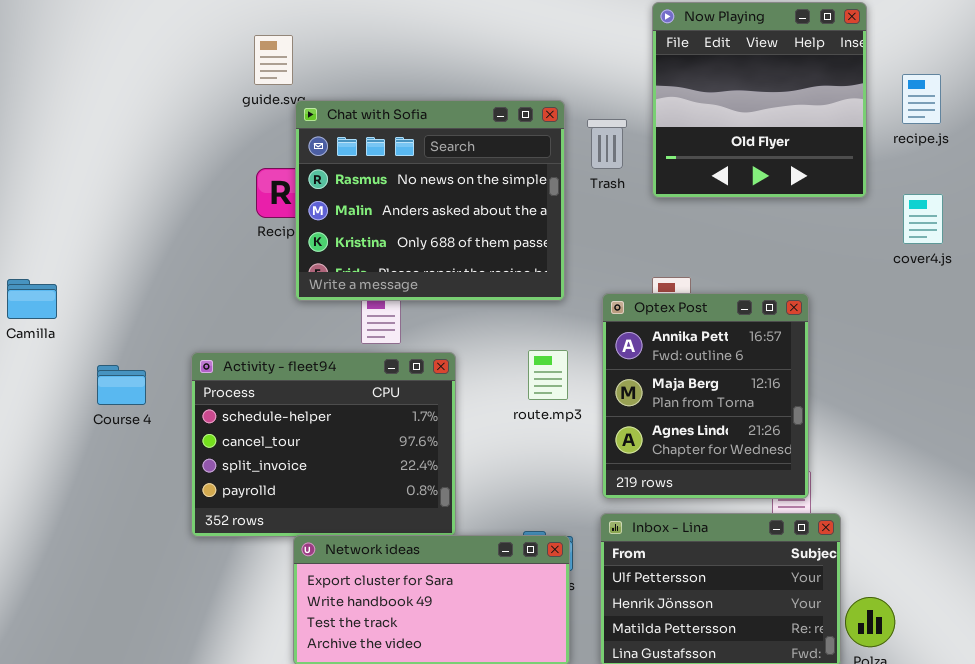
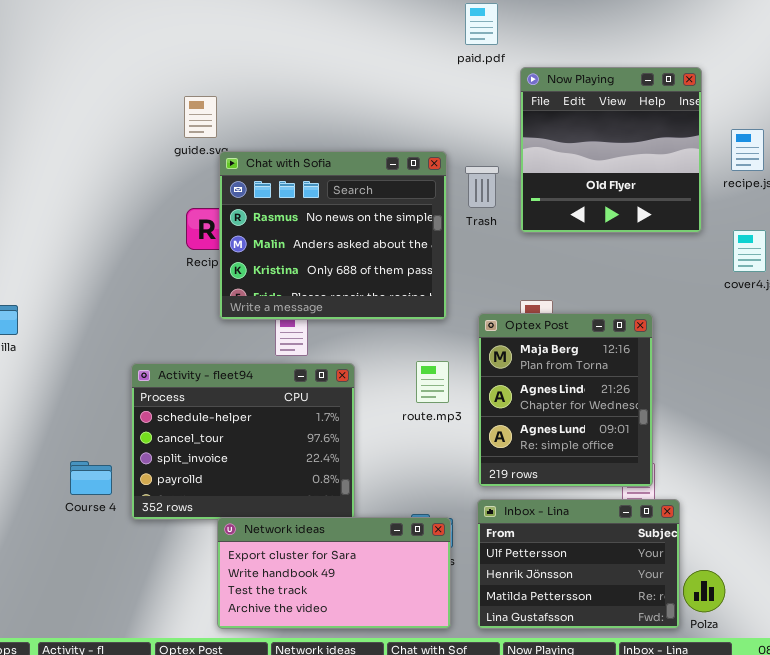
Optex Post: [602,293,809,499] -> [478,313,653,487], scrolled down 1 row
Course 4: [97,365,146,405] -> [70,461,112,495], moved

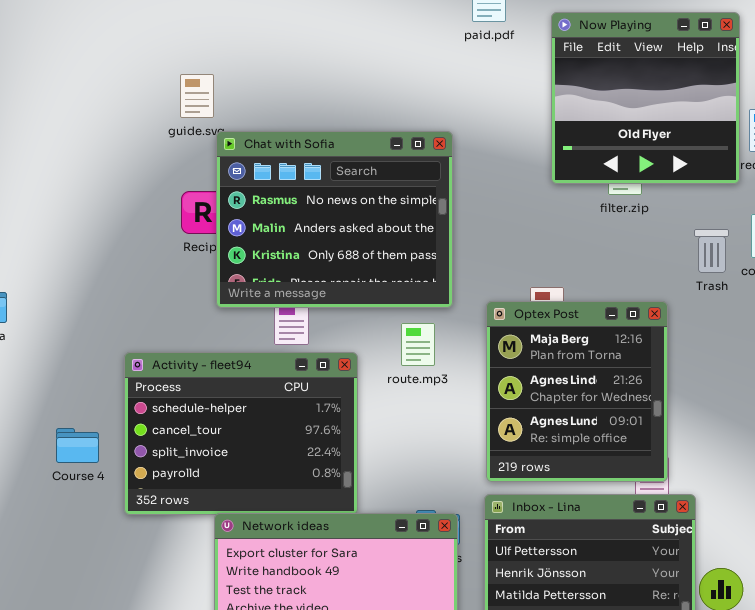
Now Playing: [520,67,702,233] -> [551,12,740,184], moved
Trash: [465,166,499,208] -> [694,229,729,273], moved
route.mp3: [416,361,449,403] -> [401,323,435,366], moved
Course 4: [70,461,112,495] -> [56,428,99,463], moved

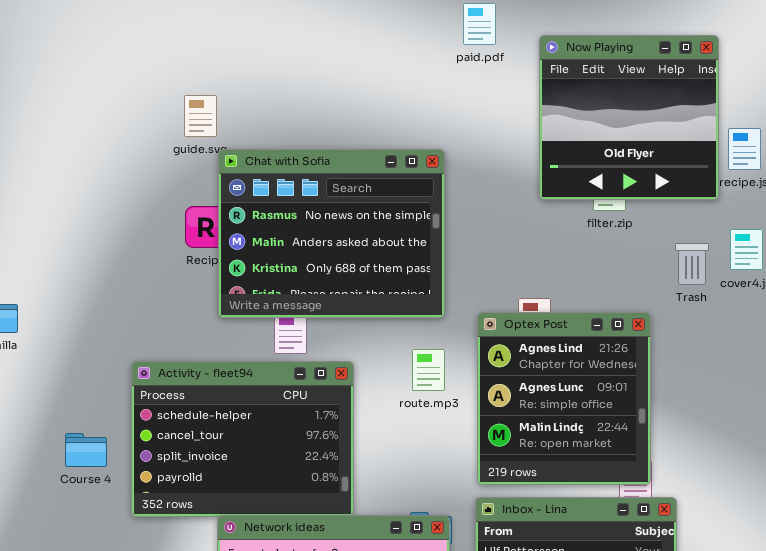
Optex Post: [486,301,668,482] -> [477,312,651,485], scrolled down 1 row
route.mp3: [401,323,435,366] -> [412,349,445,391], moved

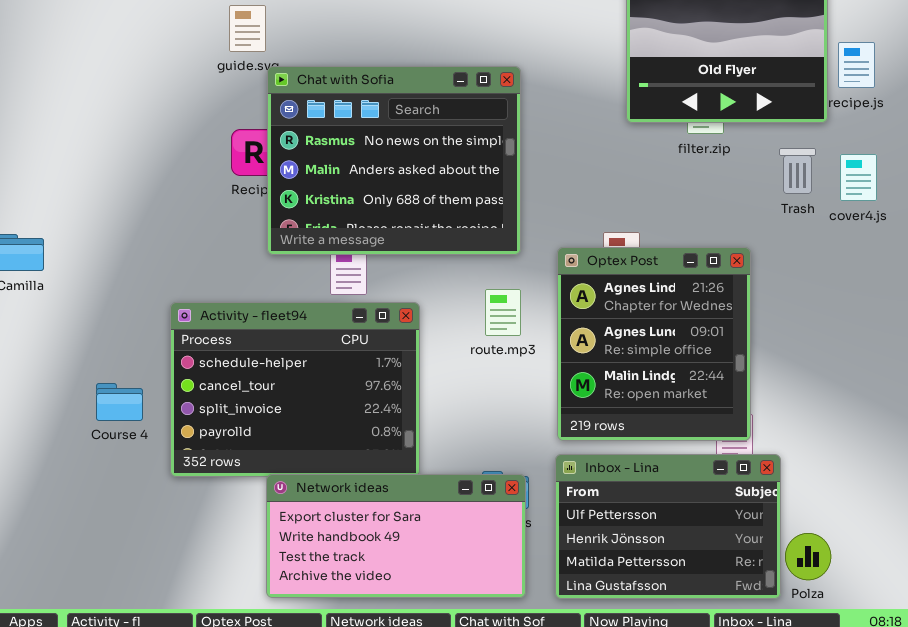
Trash: [675,243,709,285] -> [779,148,816,194], moved

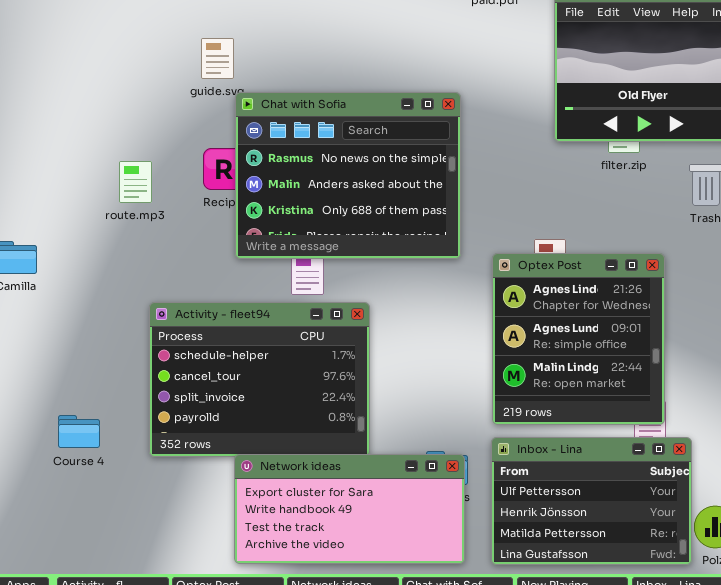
route.mp3: [485,289,521,336] -> [119,161,152,203], moved
Course 4: [96,383,143,421] -> [58,415,100,448], moved

